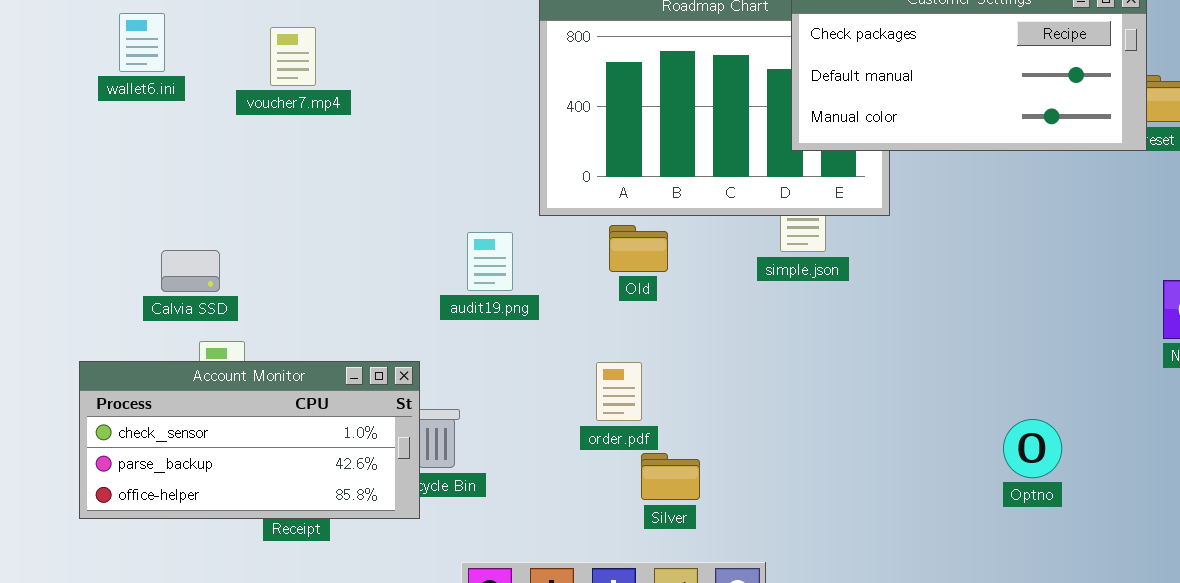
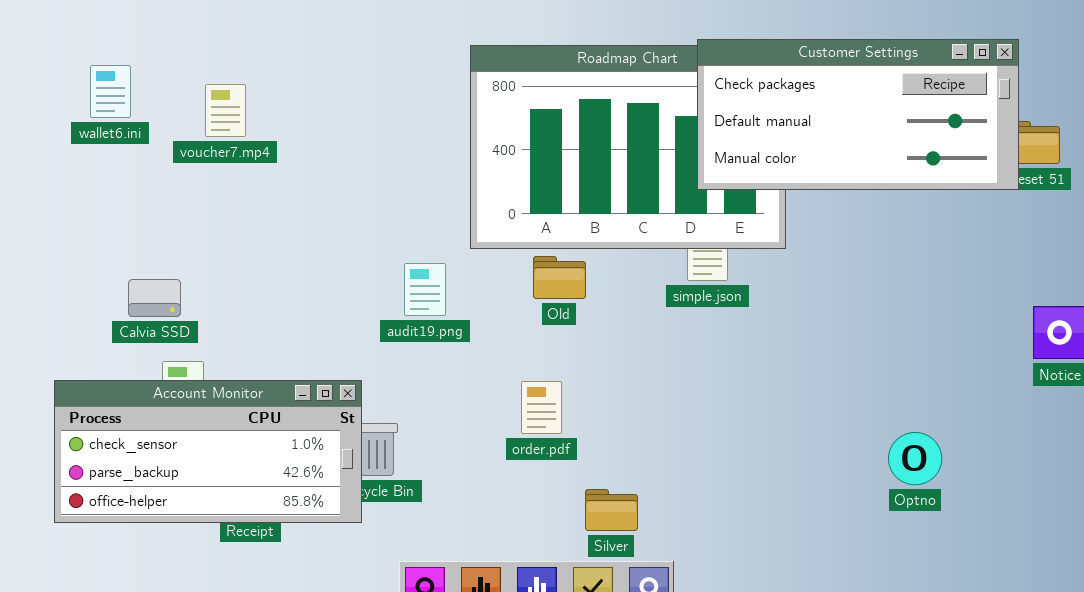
voucher7.mp4: [270,27,316,86] -> [205,84,246,137], moved
Silver: [641,453,700,500] -> [585,489,638,531], moved

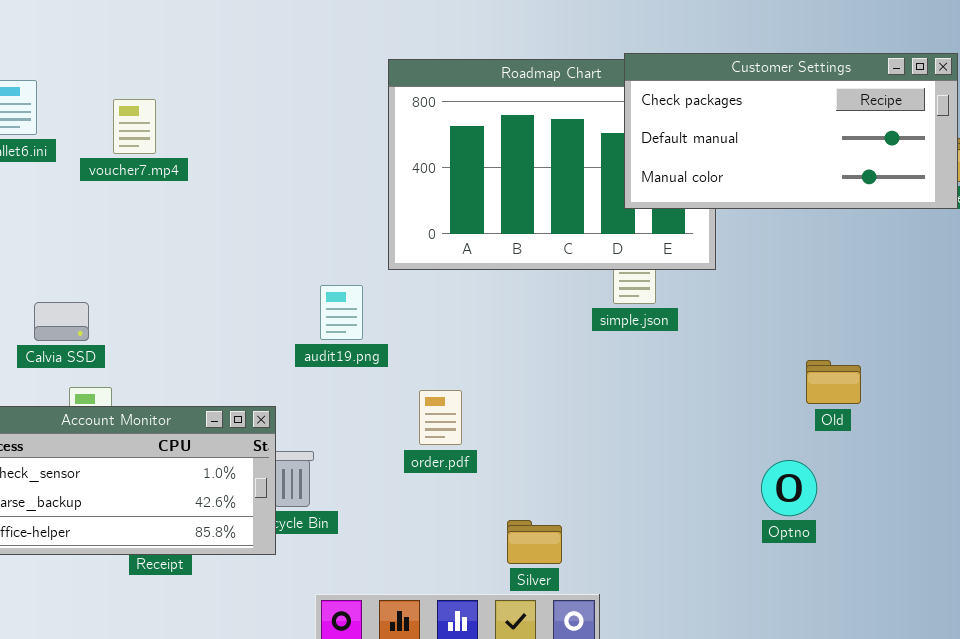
Old: [533,256,586,299] -> [806,360,861,404], moved
order.pdf: [521,381,562,434] -> [419,390,462,445], moved
Optno: [888,432,942,485] -> [761,460,817,516], moved

